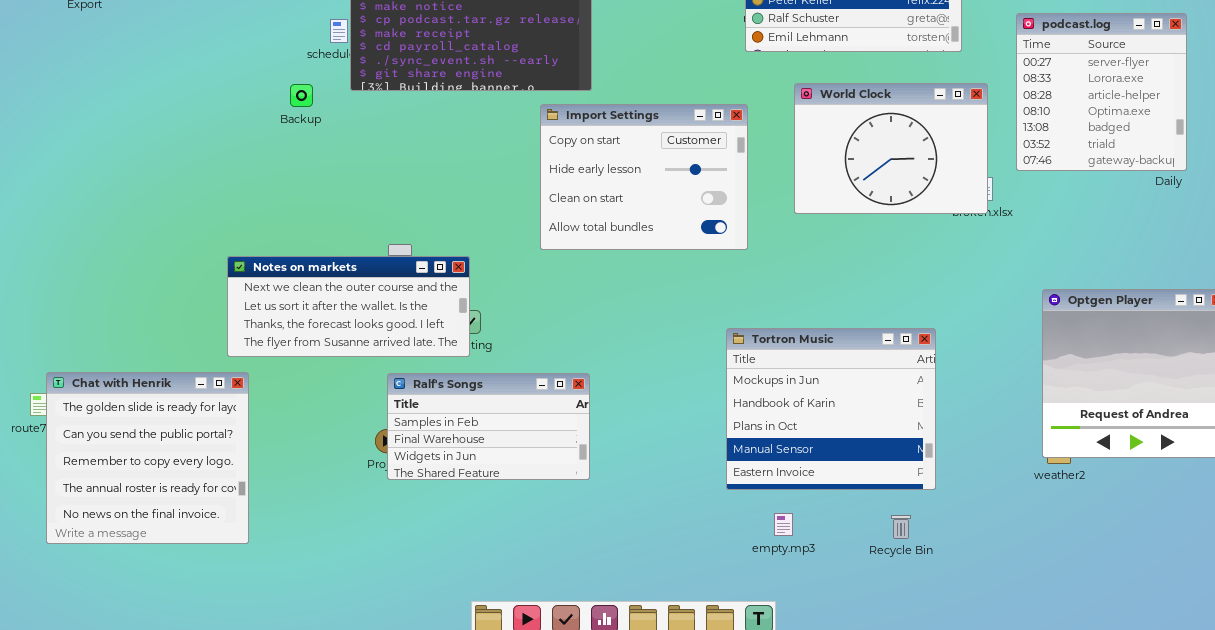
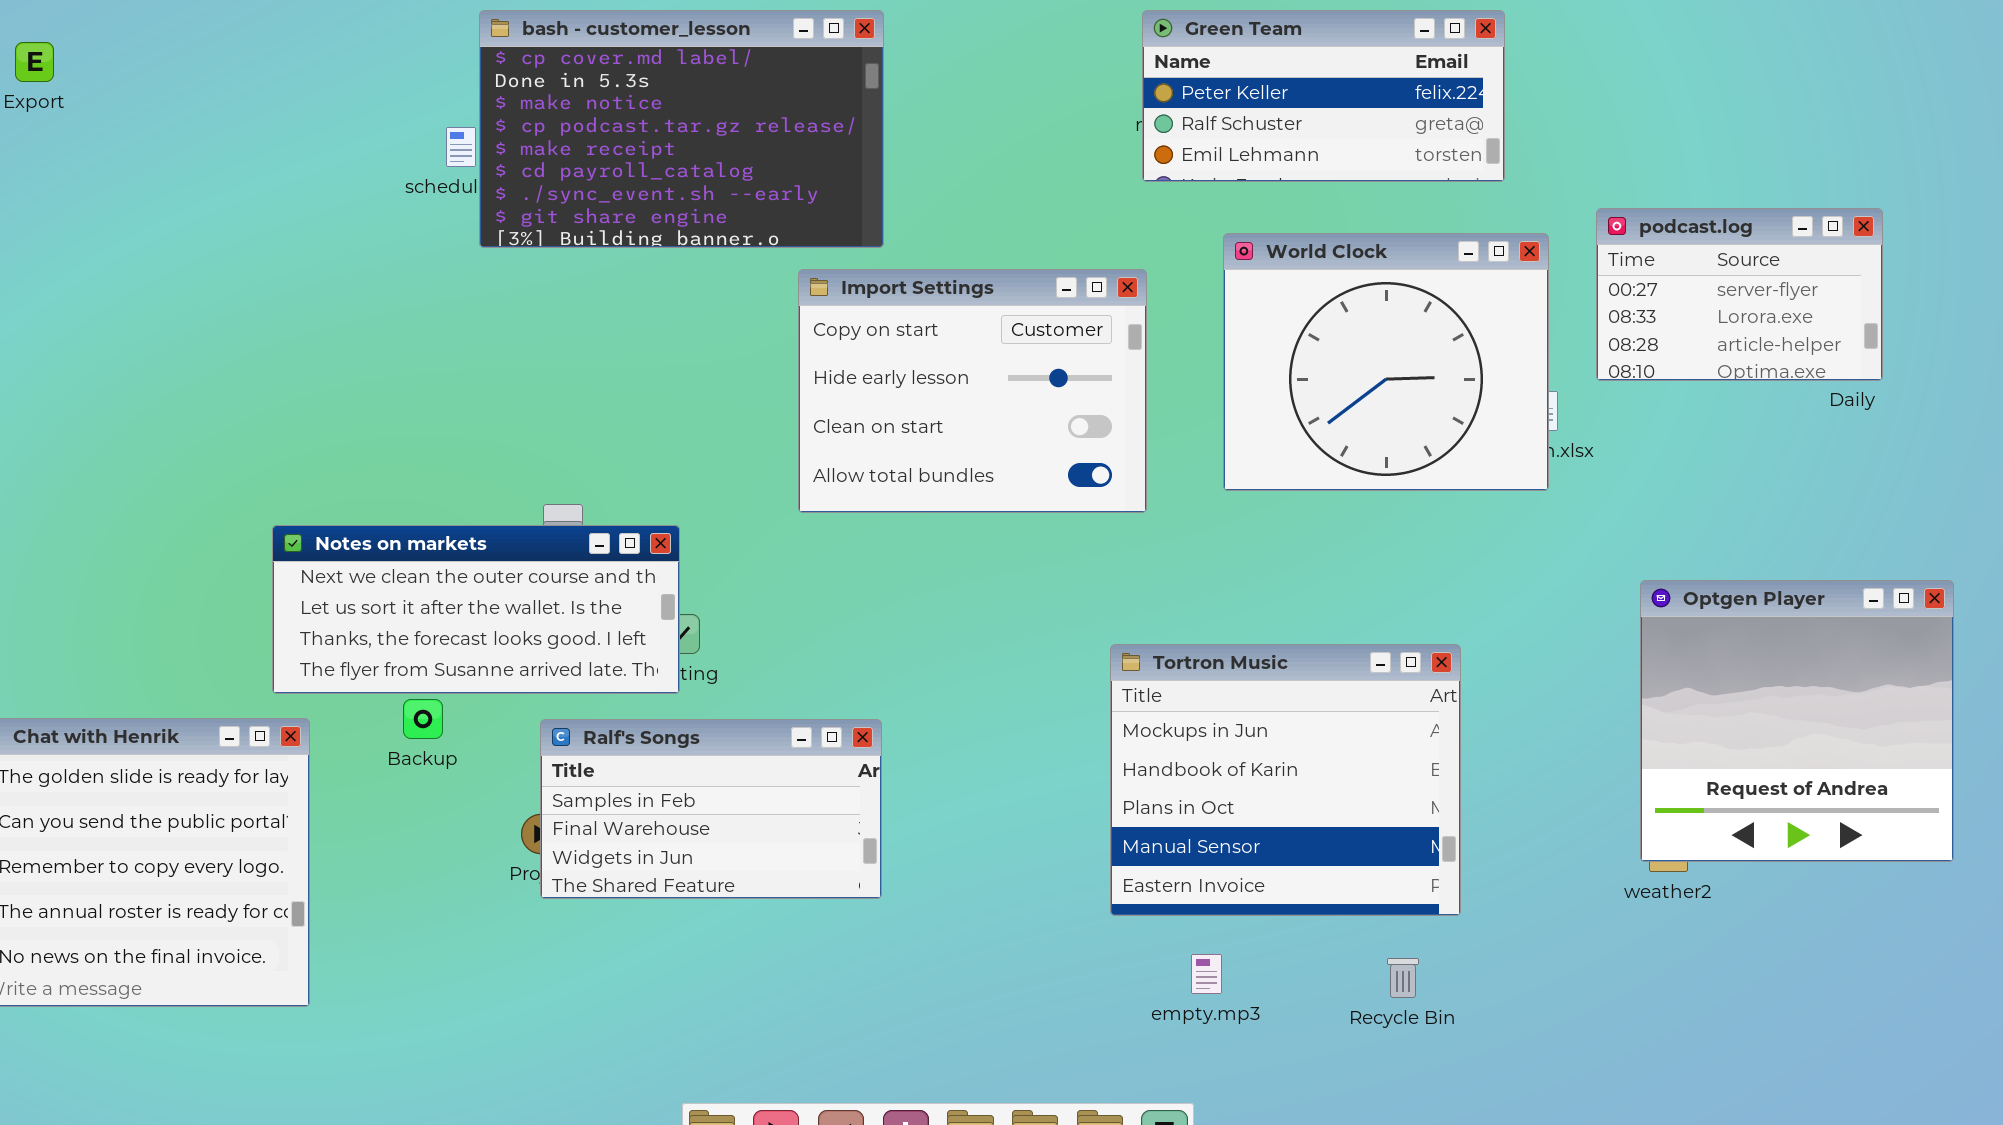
podcast.log: [1016,13,1187,171] -> [1596,208,1883,381], resized
World Clock: [794,83,988,214] -> [1223,233,1549,491], resized
Backup: [290,84,313,107] -> [403,699,443,739], moved

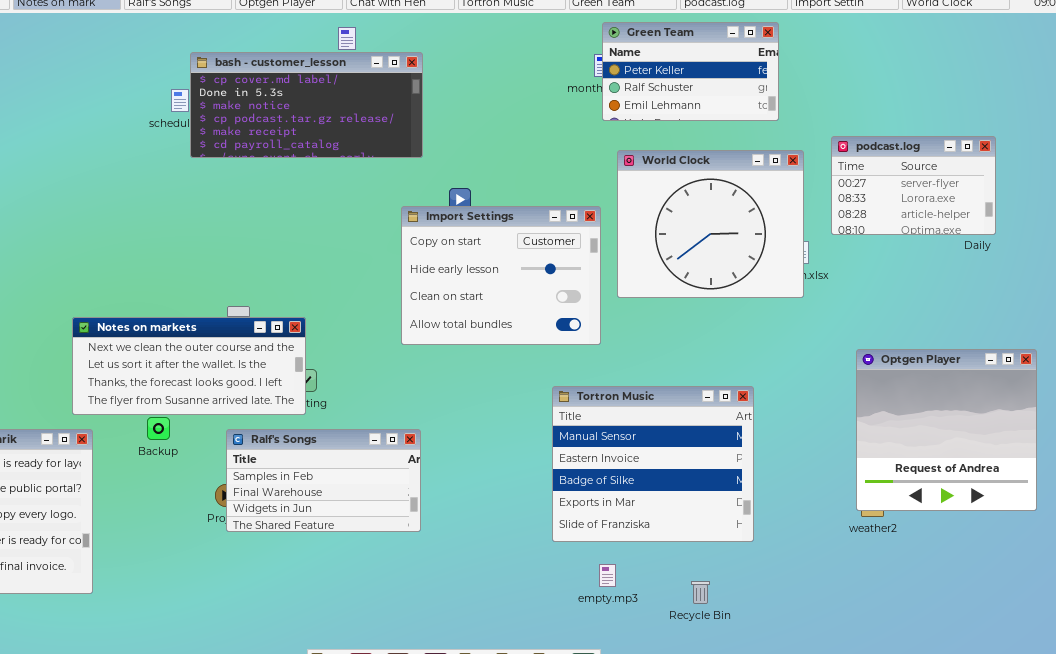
bash - customer_lesson: [479,10,884,248] -> [190,52,423,158], resized
Green Team: [1142,10,1505,182] -> [602,22,779,121], resized
Import Settings: [798,269,1147,513] -> [401,206,601,345], moved
Tortron Music: [1110,644,1461,916] -> [552,386,754,542], scrolled down 3 rows
Recycle Bin: [1387,958,1419,998] -> [691,581,710,604], moved

